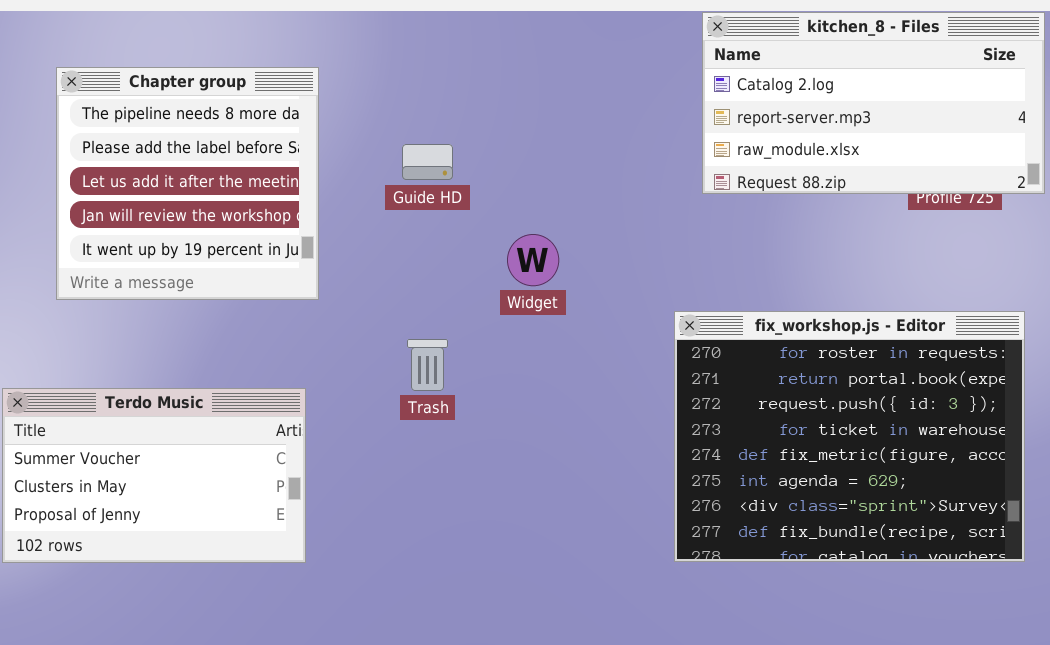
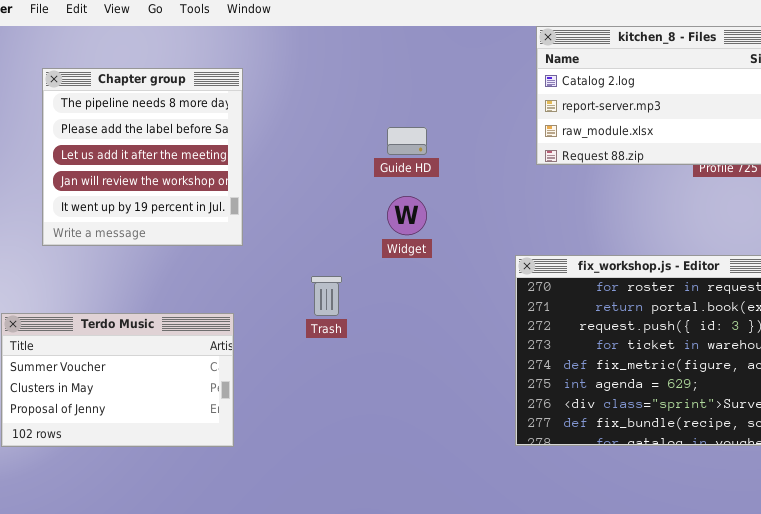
Guide HD: [402,144,453,180] -> [387,127,427,155], moved

